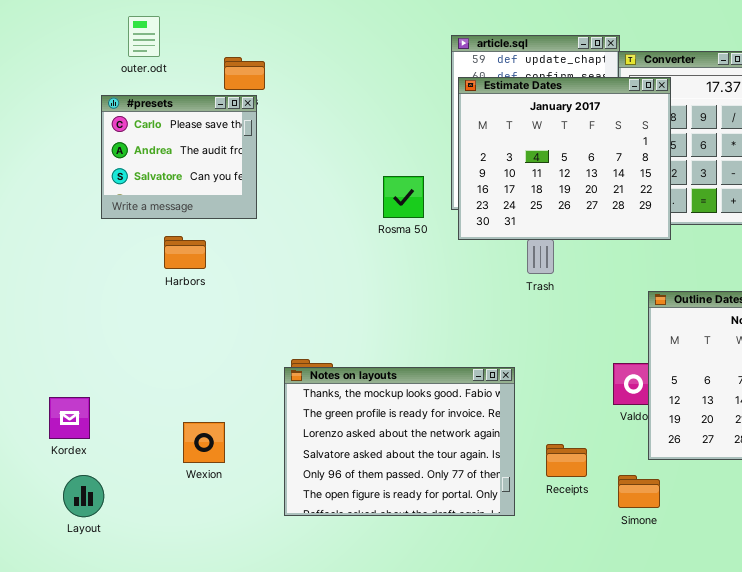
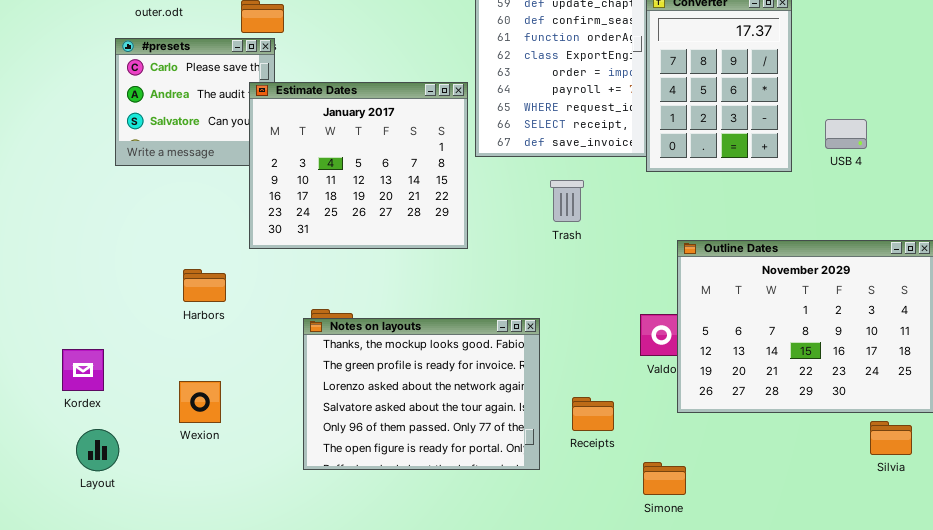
Estimate Dates: [458,77,671,240] -> [249,82,468,249], moved
Harbors: [164,236,206,269] -> [183,269,226,302], moved
Wexion: [183,422,225,463] -> [179,381,221,423], moved
Simone: [618,475,660,508] -> [643,462,686,495], moved

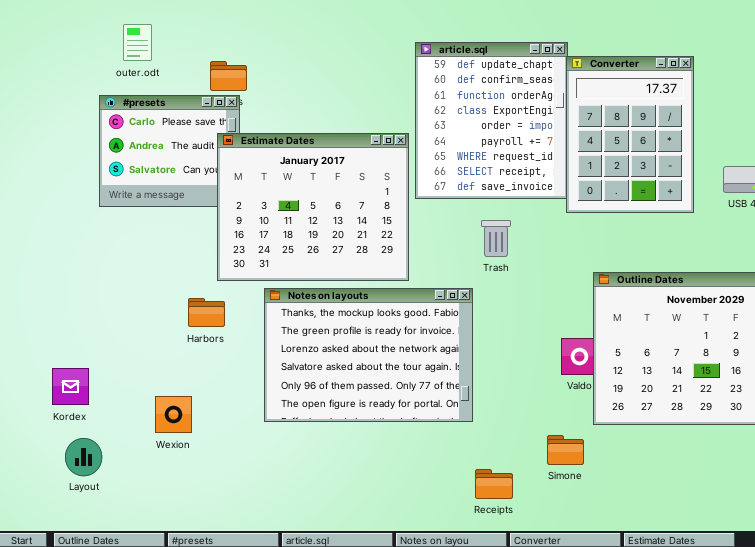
Harbors: [183,269,226,302] -> [188,298,225,327], moved
Notes on layouts: [303,318,540,470] -> [264,288,473,422], moved
Receipts: [572,397,614,431] -> [475,469,513,499], moved
Simone: [643,462,686,495] -> [547,435,584,465], moved

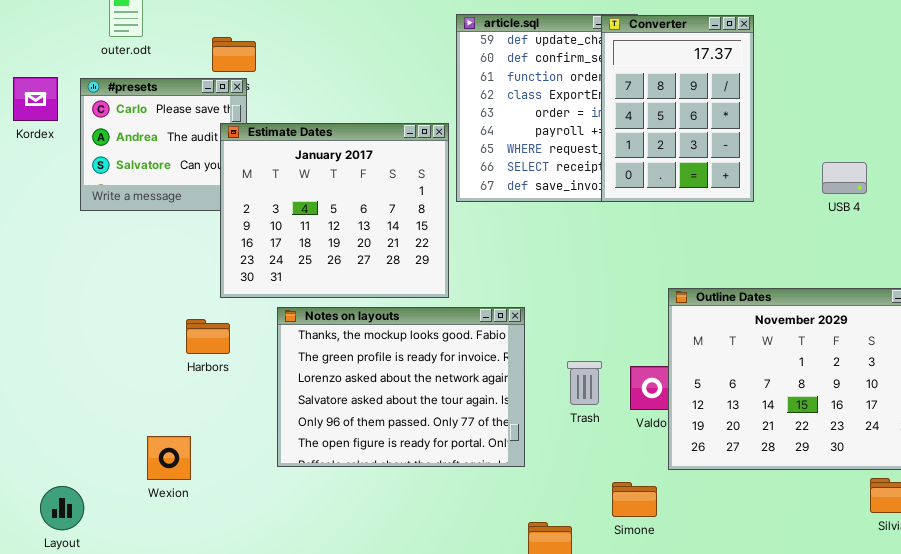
Converter: [566,56,694,213] -> [601,15,754,202], moved
Trash: [481,220,511,257] -> [567,361,602,405], moved
Kordex: [52,368,89,405] -> [13,77,58,121], moved

